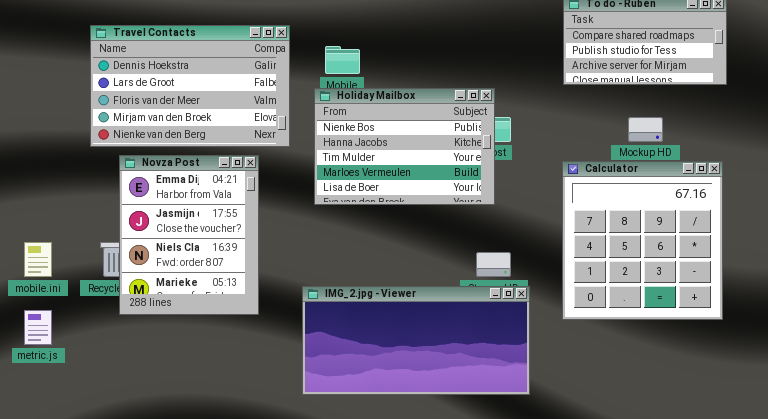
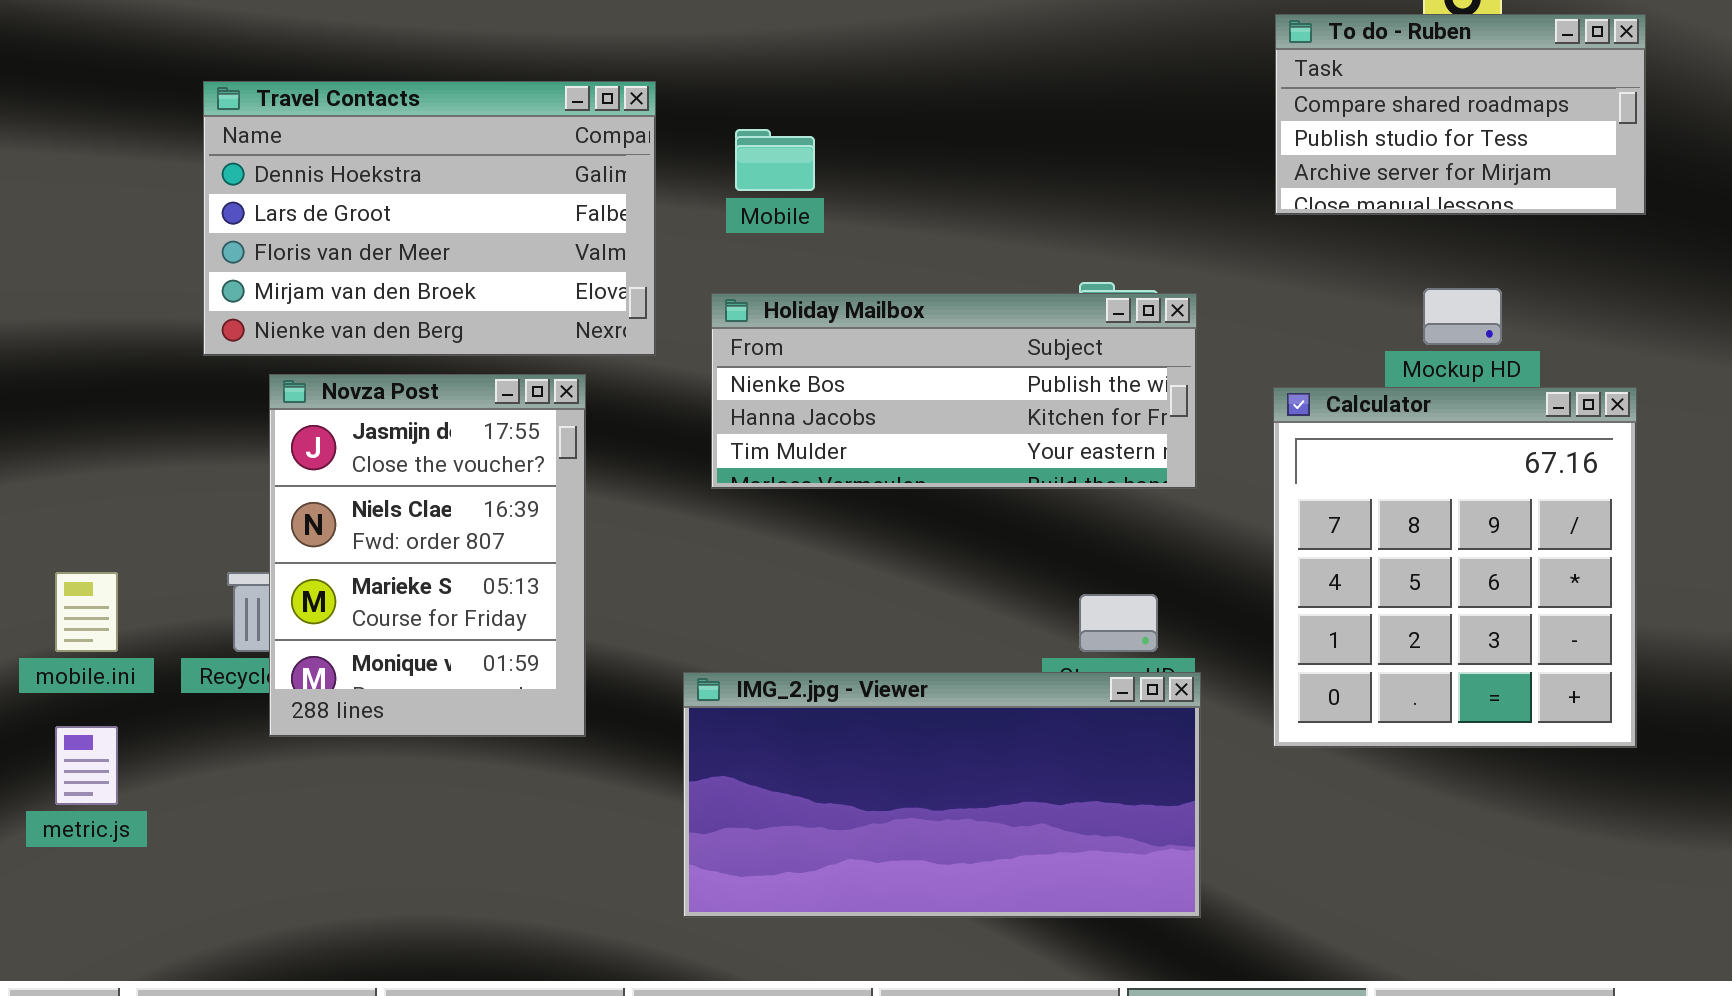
Holiday Mailbox: [314,88,495,205] -> [711,293,1197,489], resized
Novza Post: [119,155,259,315] -> [269,374,586,737], scrolled down 1 row

